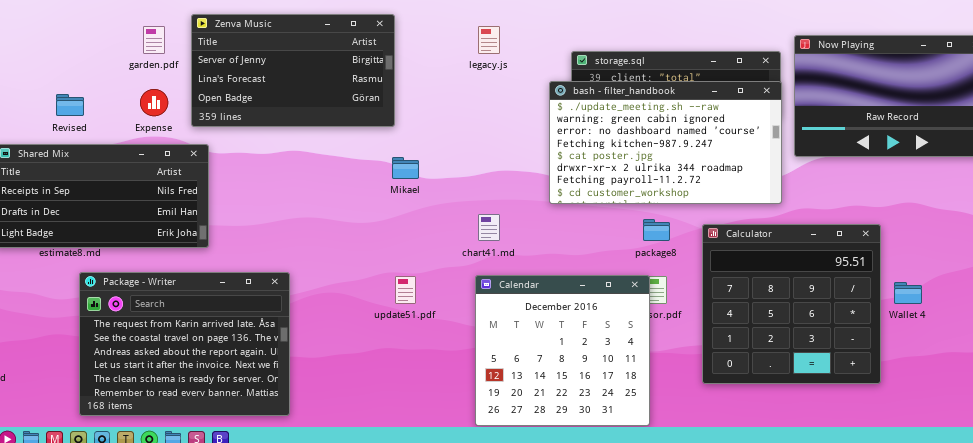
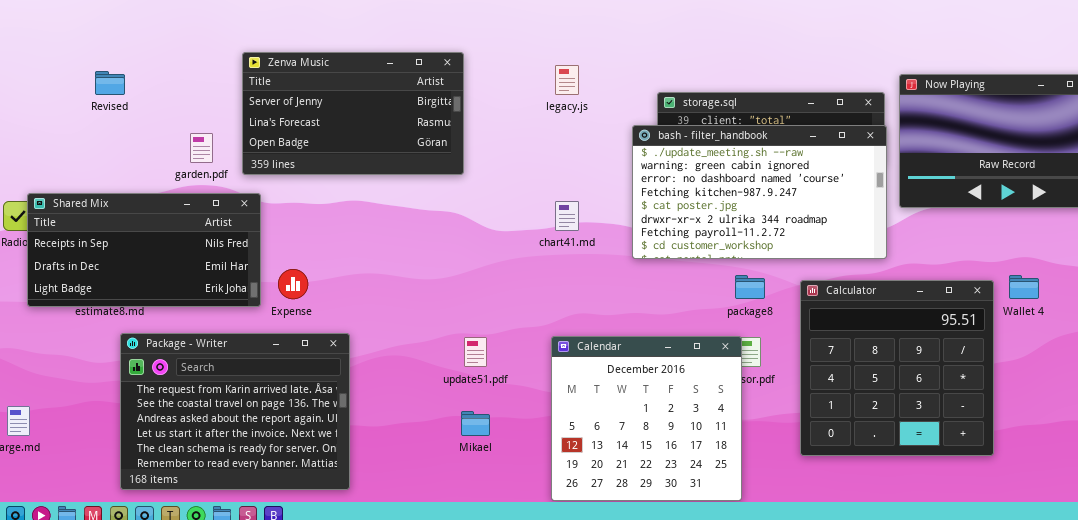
garden.pdf: [143,26,165,54] -> [190,133,213,163], moved
Expense: [140,89,168,116] -> [278,269,308,299], moved
Revised: [56,94,84,116] -> [95,71,125,95], moved
Mikael: [392,157,419,179] -> [461,411,490,436], moved
chart41.md: [478,214,500,241] -> [555,201,579,231], moved
Wallet 4: [894,282,922,304] -> [1009,275,1039,299], moved

